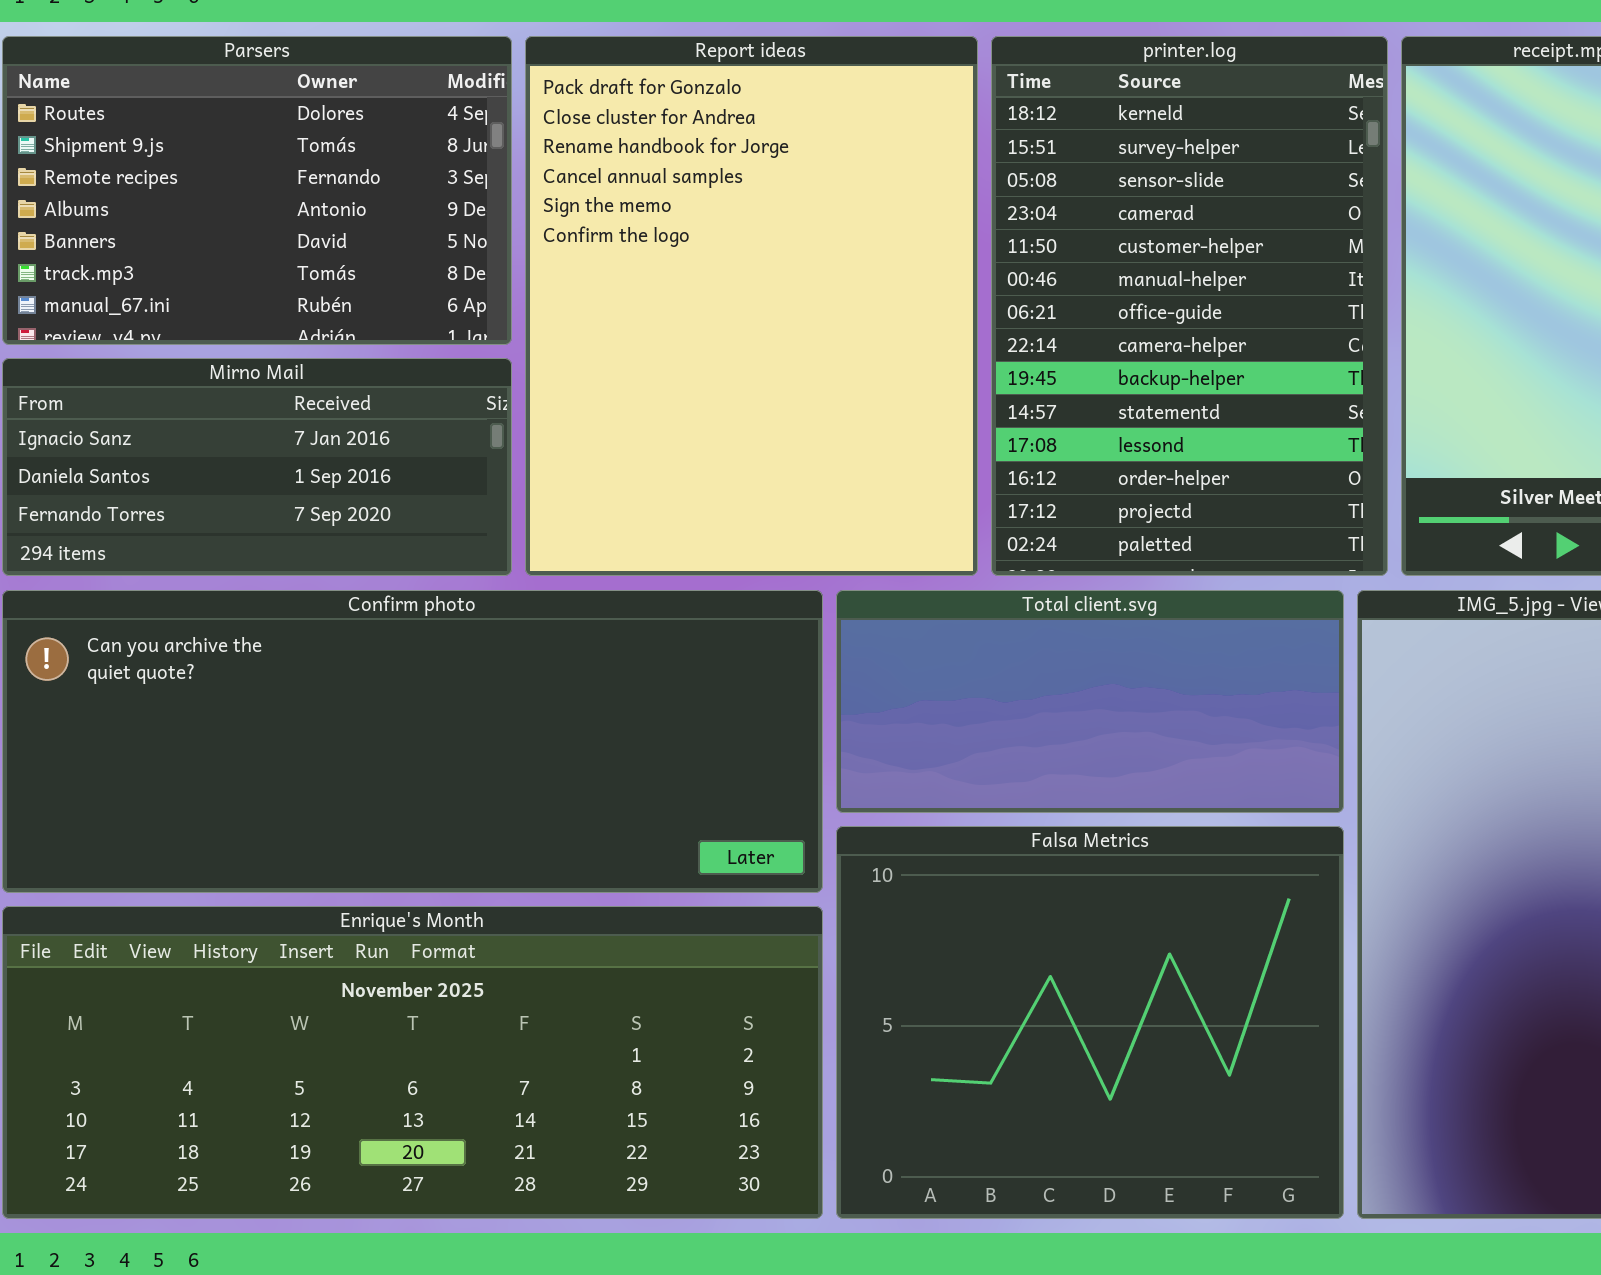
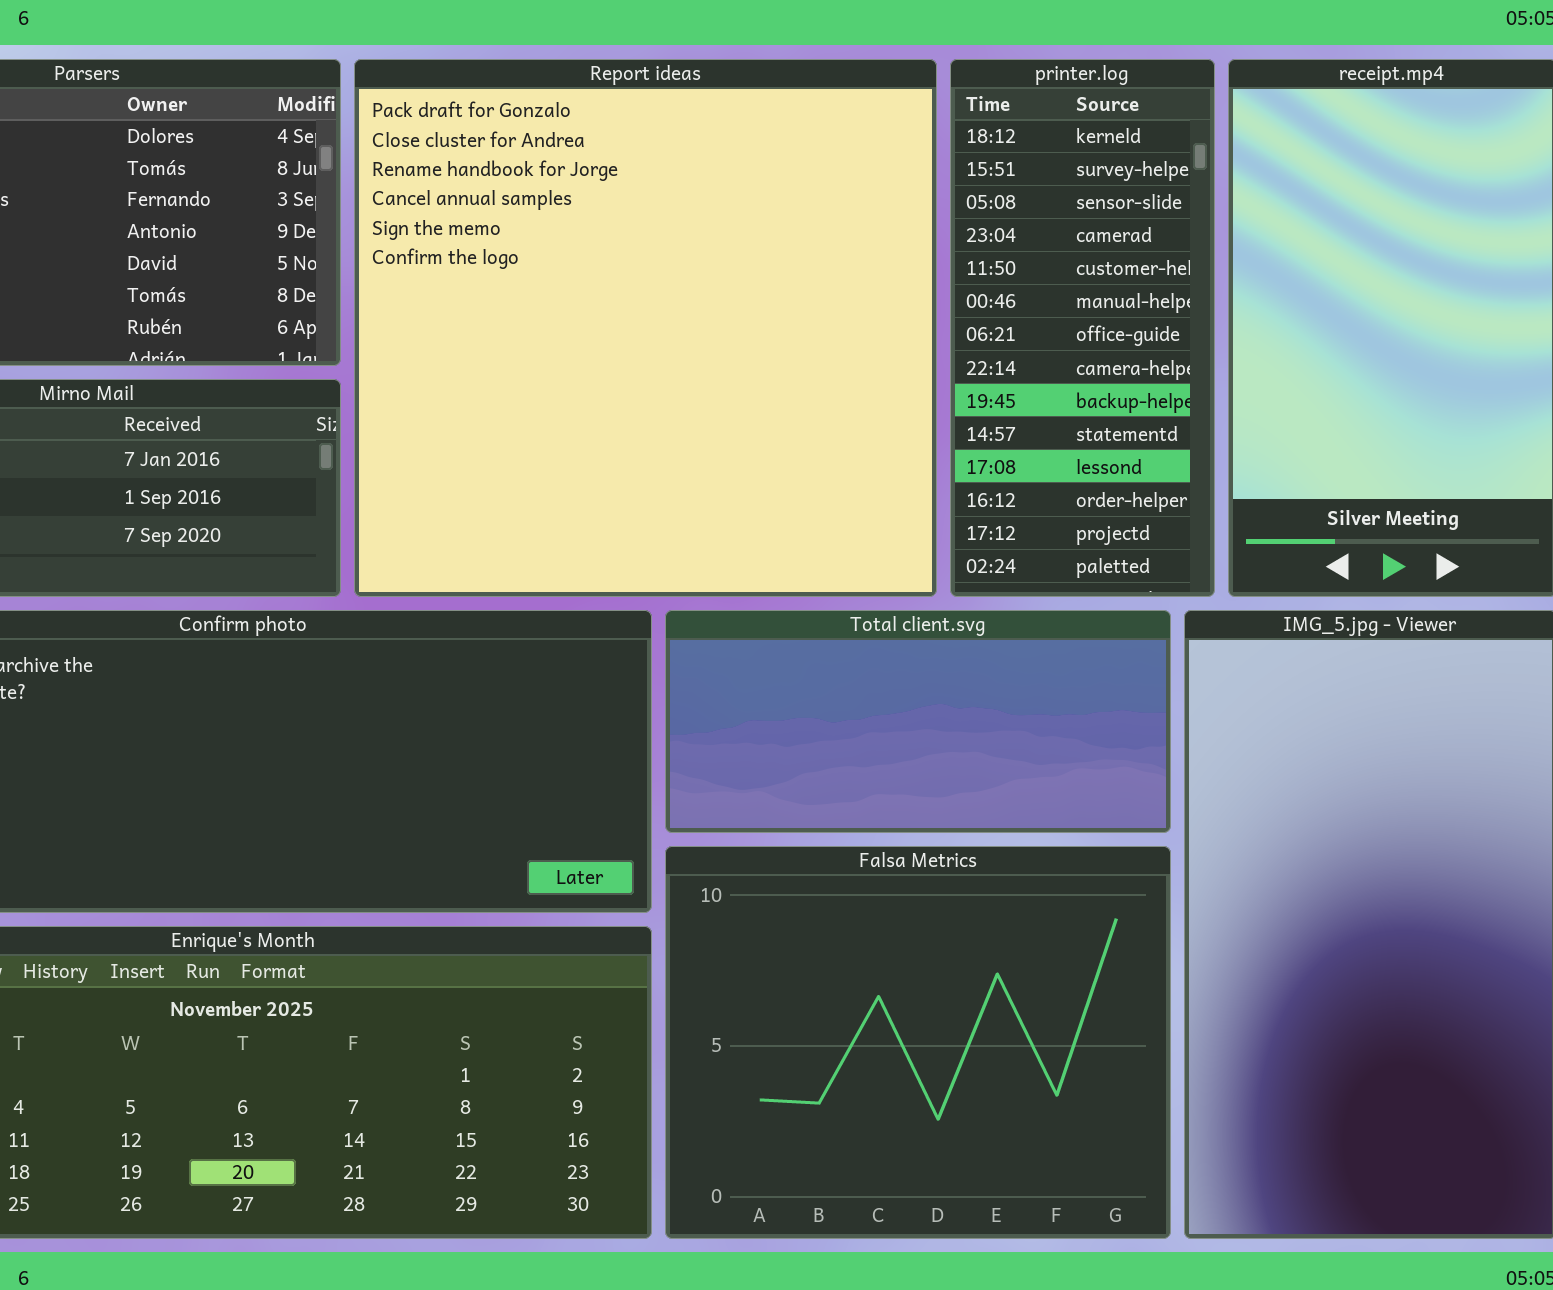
Report ideas: [525,36,978,576] -> [354,59,937,597], resized
printer.log: [991,36,1388,576] -> [950,59,1215,597], resized

